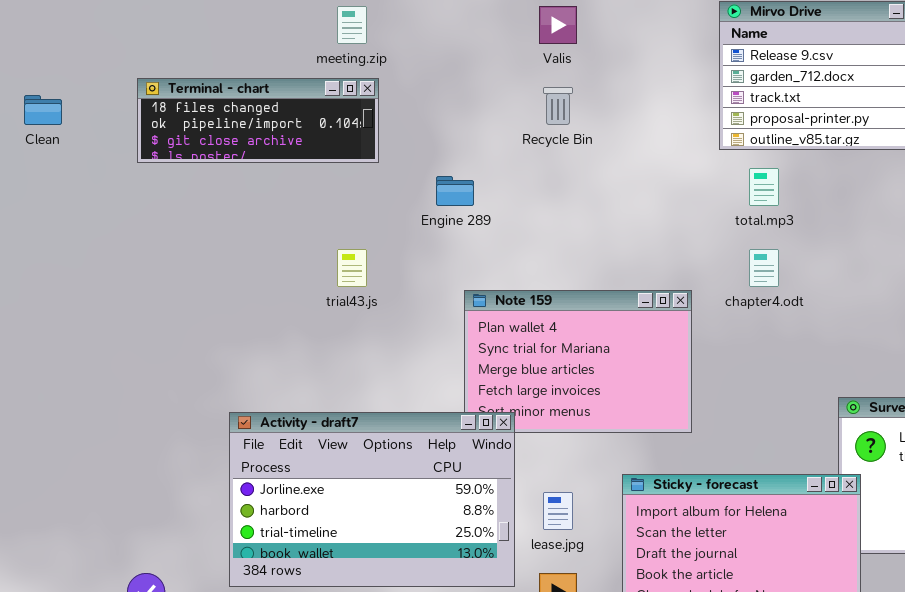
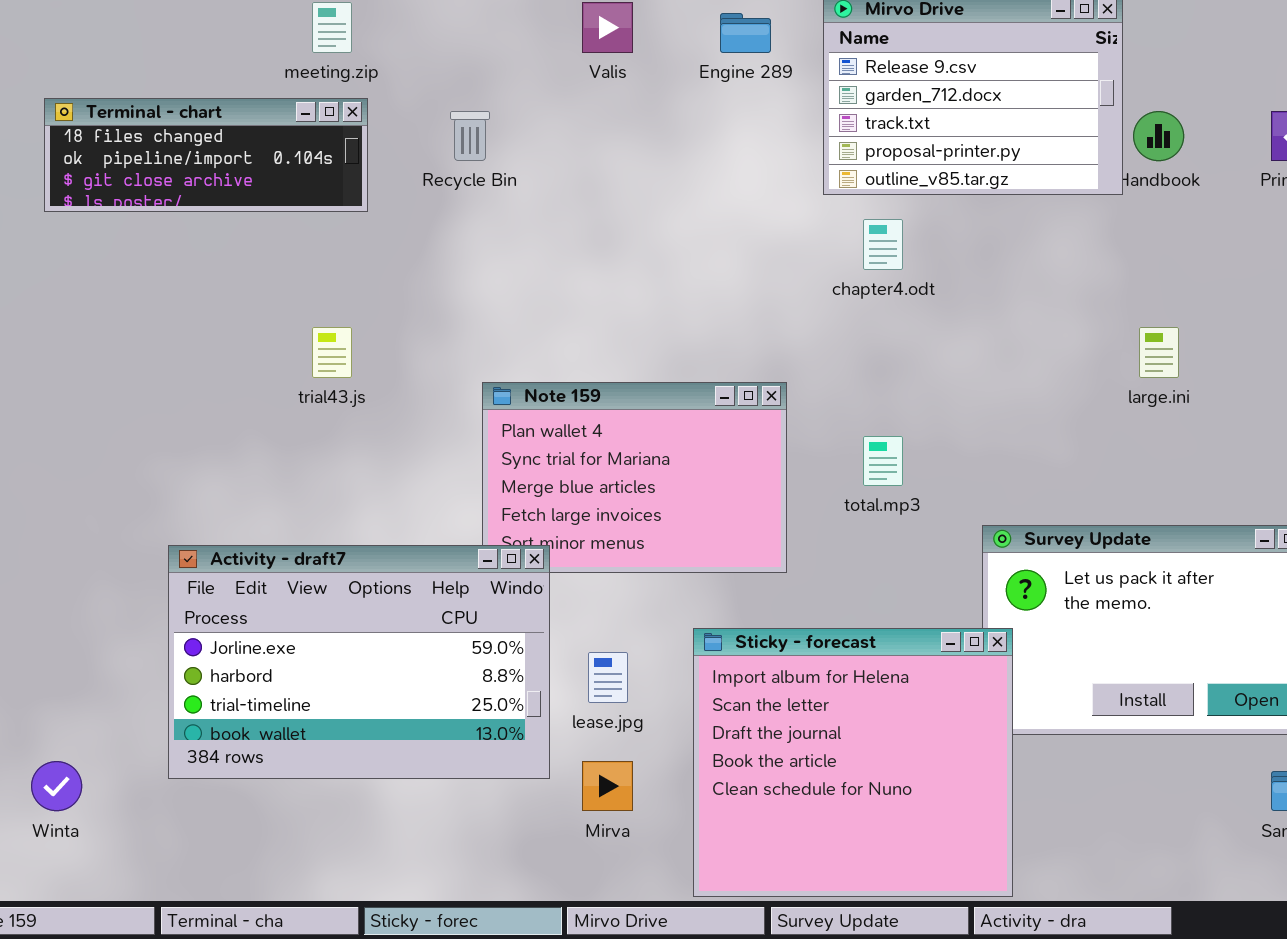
Recycle Bin: [543,87,573,125] -> [450,111,490,161], moved
total.mp3: [749,168,779,206] -> [863,436,903,486], moved
Engine 289: [436,176,474,206] -> [720,13,771,53], moved
chapter4.odt: [749,249,779,287] -> [863,219,903,270], moved

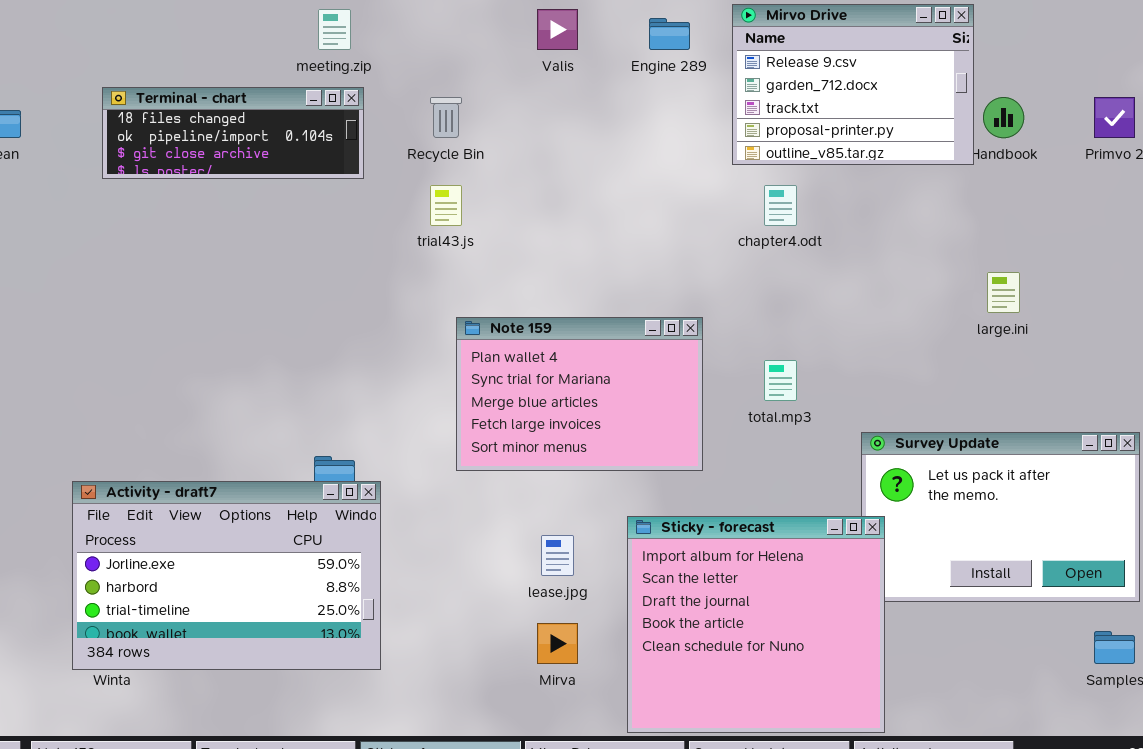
trial43.js: [312,327,352,378] -> [430,185,462,226], moved
Activity - draft7: [168,545,550,779] -> [72,481,381,670], moved

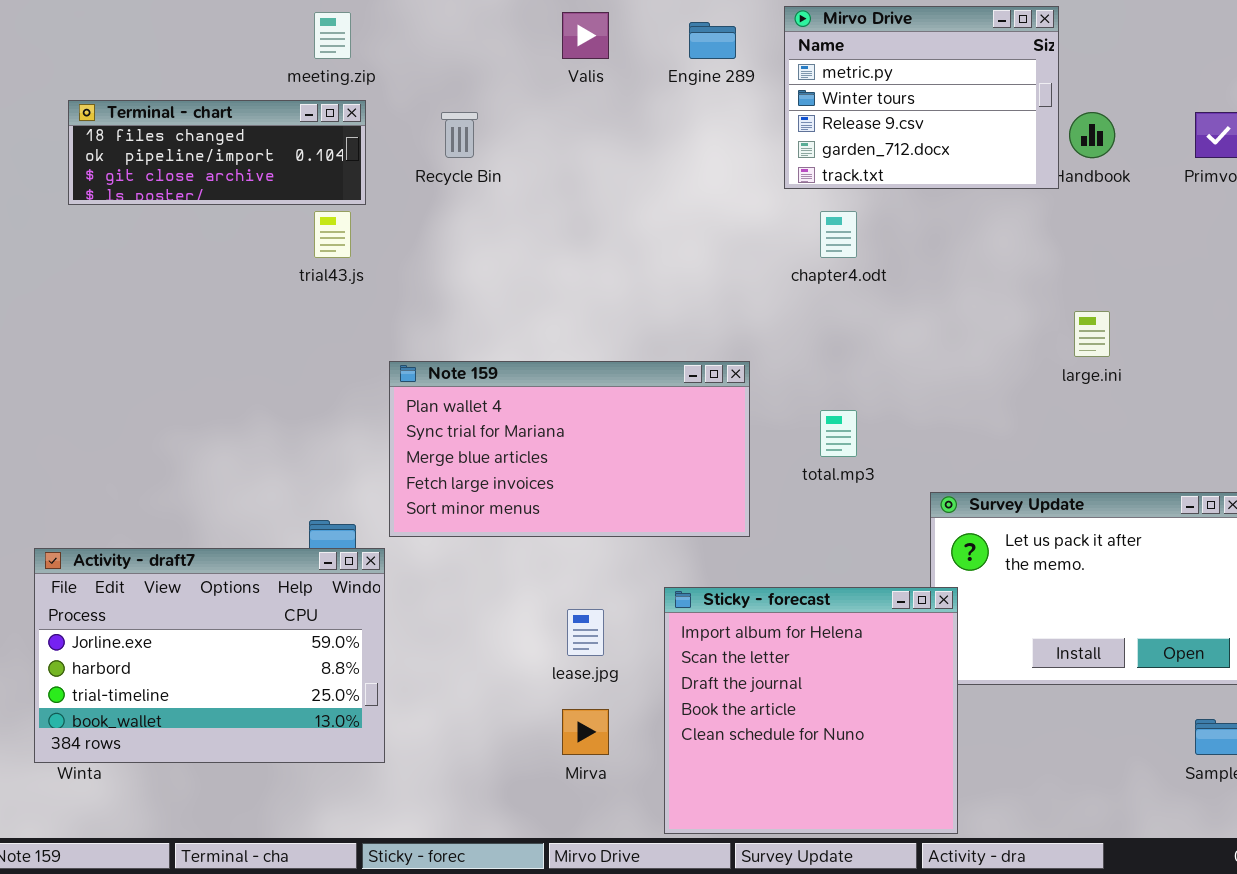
Mirvo Drive: [732,4,974,165] -> [784,6,1059,189], scrolled up 2 rows
trial43.js: [430,185,462,226] -> [314,211,351,258], moved
Note 159: [456,317,703,471] -> [389,361,750,537], resized

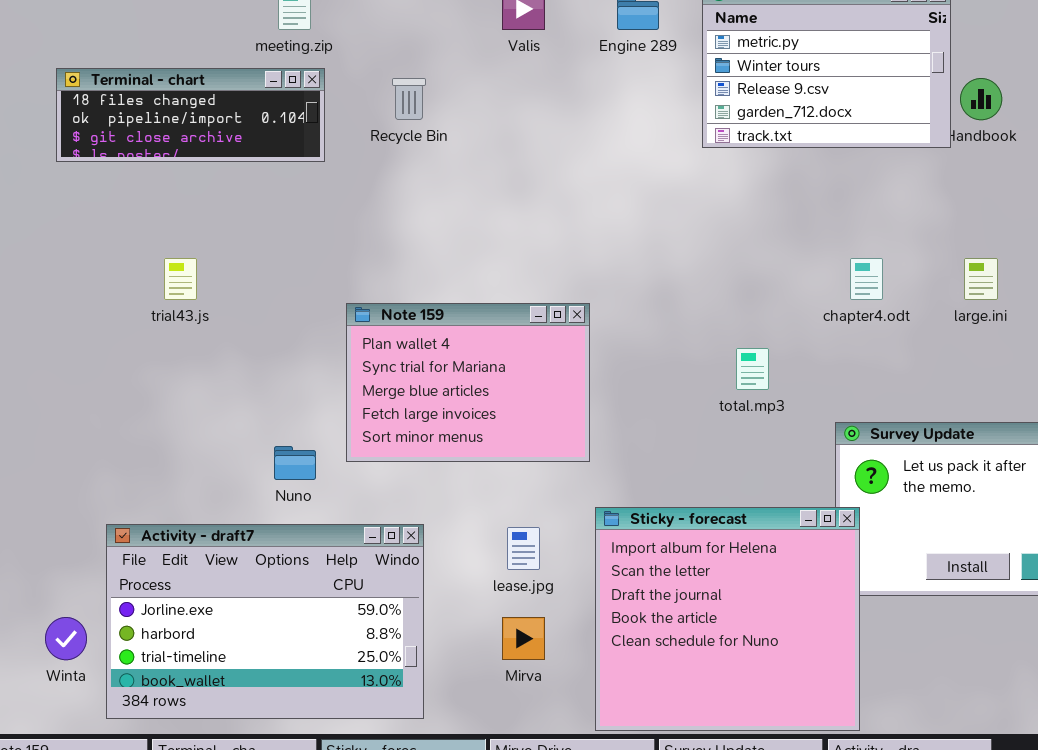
trial43.js: [314,211,351,258] -> [164,258,197,300], moved
chapter4.odt: [820,211,857,258] -> [850,258,883,300], moved
Note 159: [389,361,750,537] -> [346,303,590,462], resized
Activity - draft7: [34,548,385,763] -> [106,524,424,719], moved

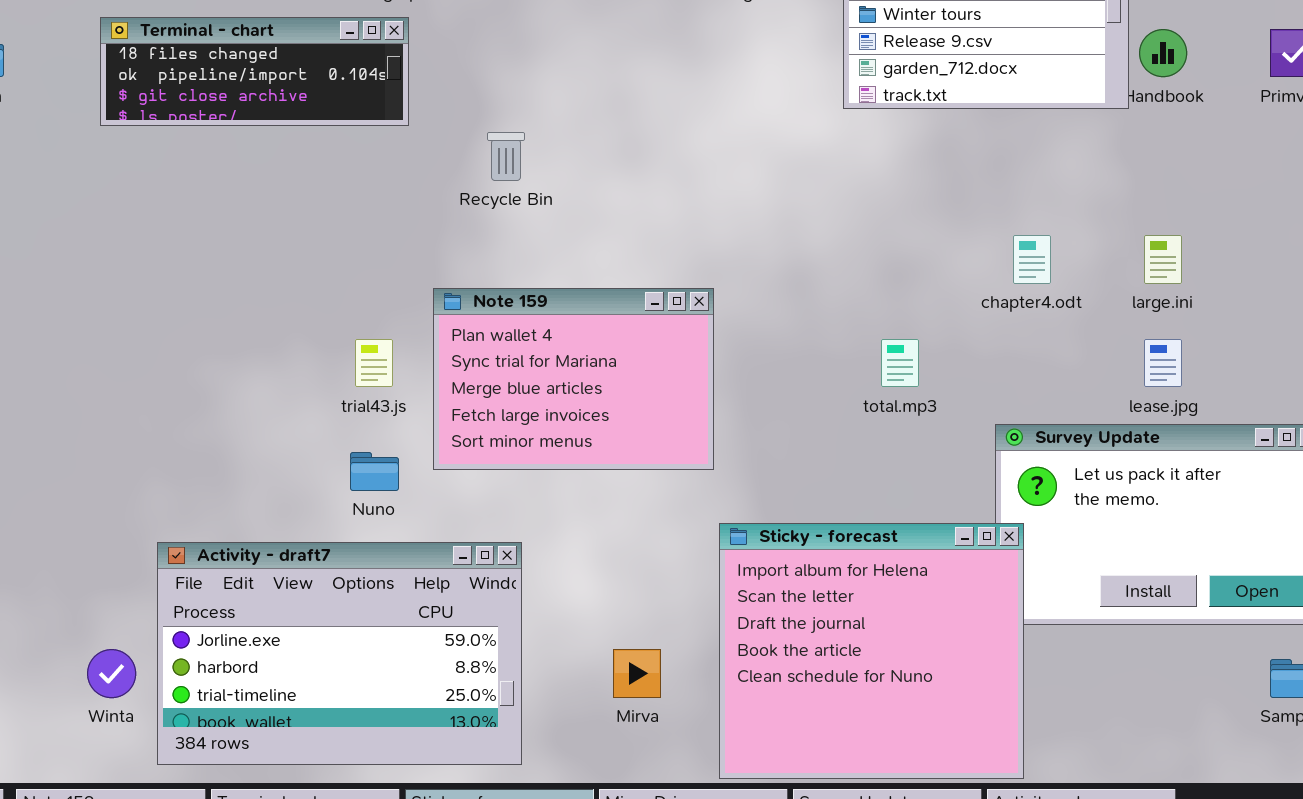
Recycle Bin: [392,78,426,120] -> [487,132,525,181], moved
trial43.js: [164,258,197,300] -> [355,339,393,387], moved
lease.jpg: [507,527,540,570] -> [1144,339,1182,387], moved

